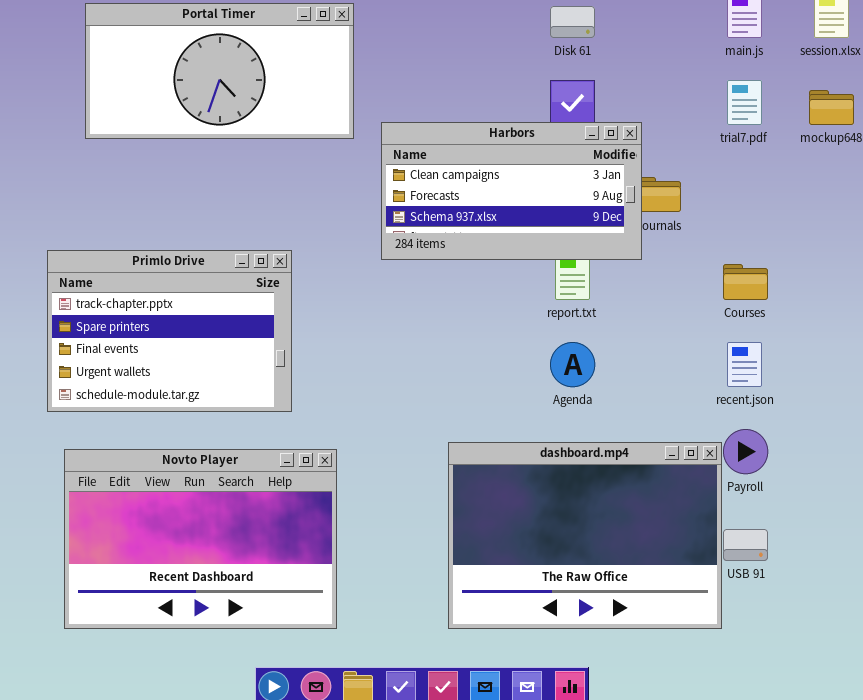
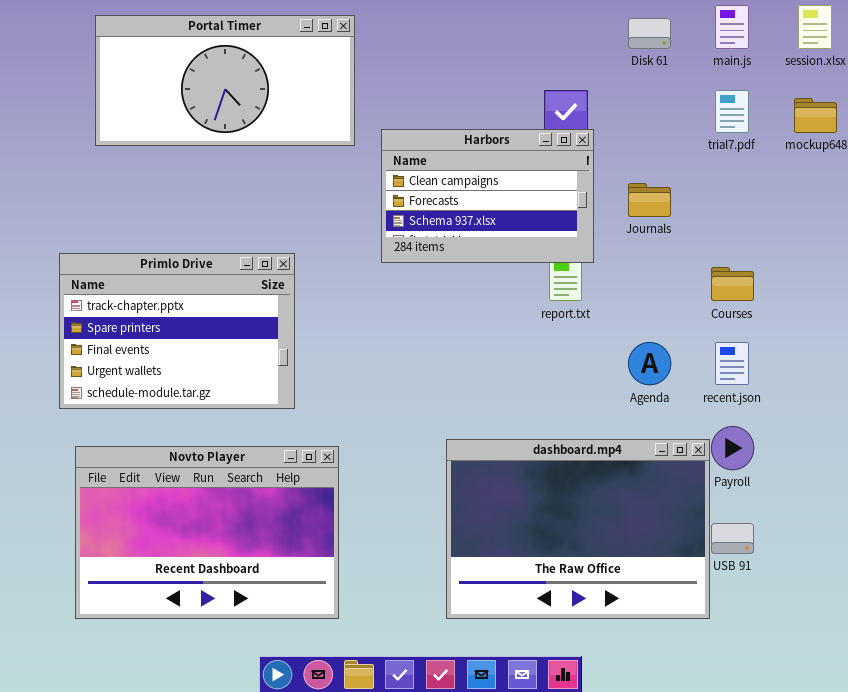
Disk 61: [550,6,595,38] -> [628,18,671,49], moved
Harbors: [381,122,642,260] -> [381,129,594,263], resized
Agenda: [550,342,595,387] -> [628,342,671,385], moved

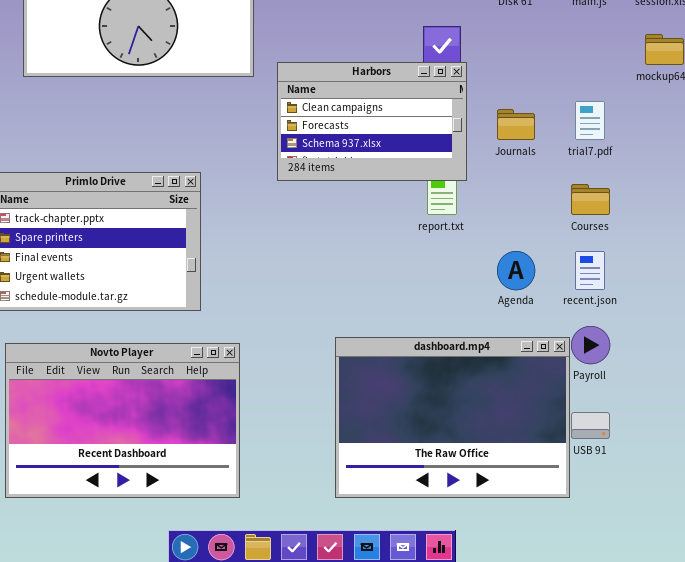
trial7.pdf: [715,90,749,133] -> [575,101,605,140], moved

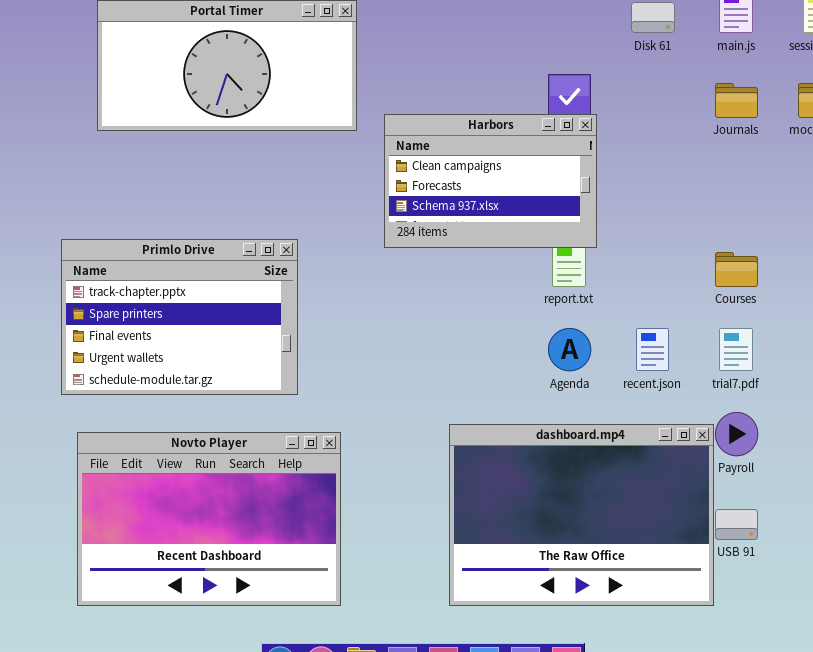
trial7.pdf: [575,101,605,140] -> [719,328,753,371], moved
Journals: [497,109,535,140] -> [715,83,758,118], moved
Agenda: [497,251,535,290] -> [548,328,591,371], moved
recent.json: [575,251,605,290] -> [636,328,669,371], moved

